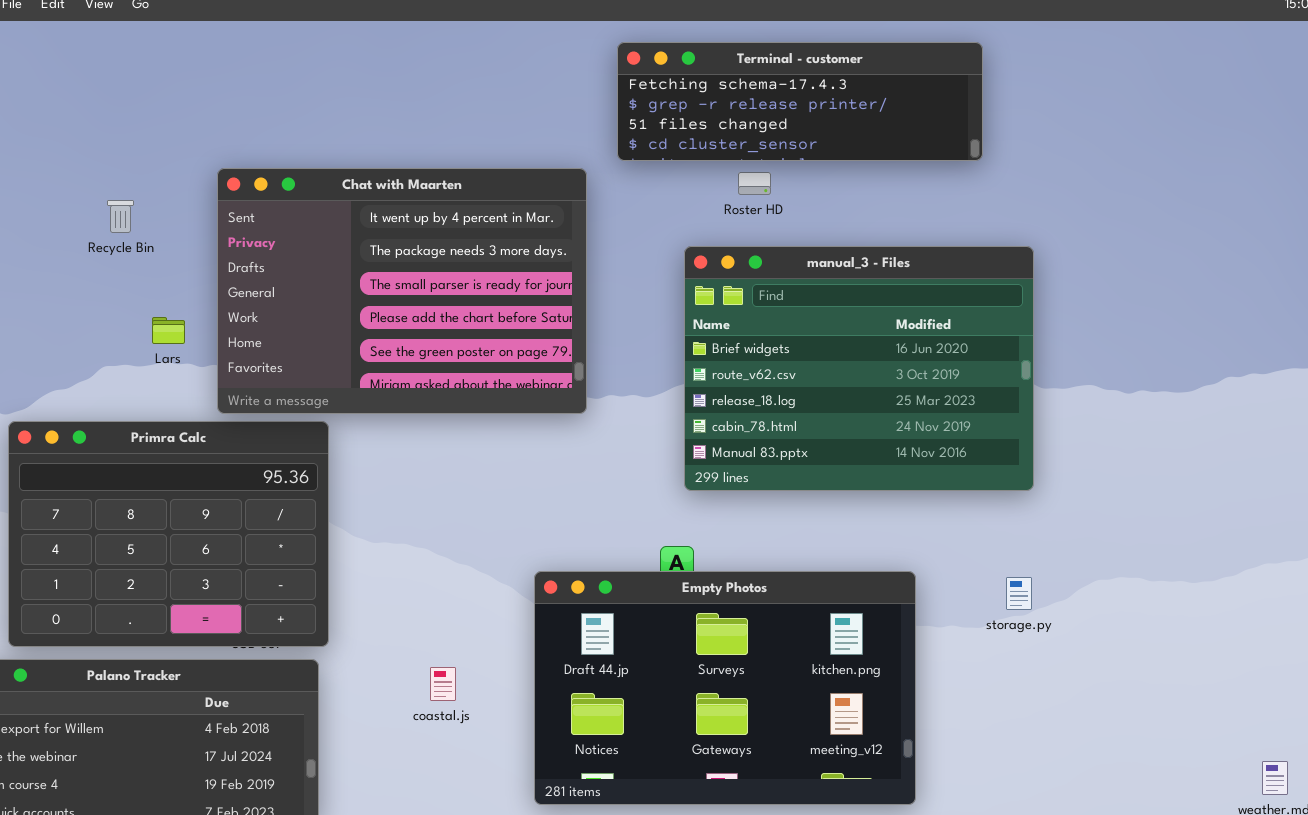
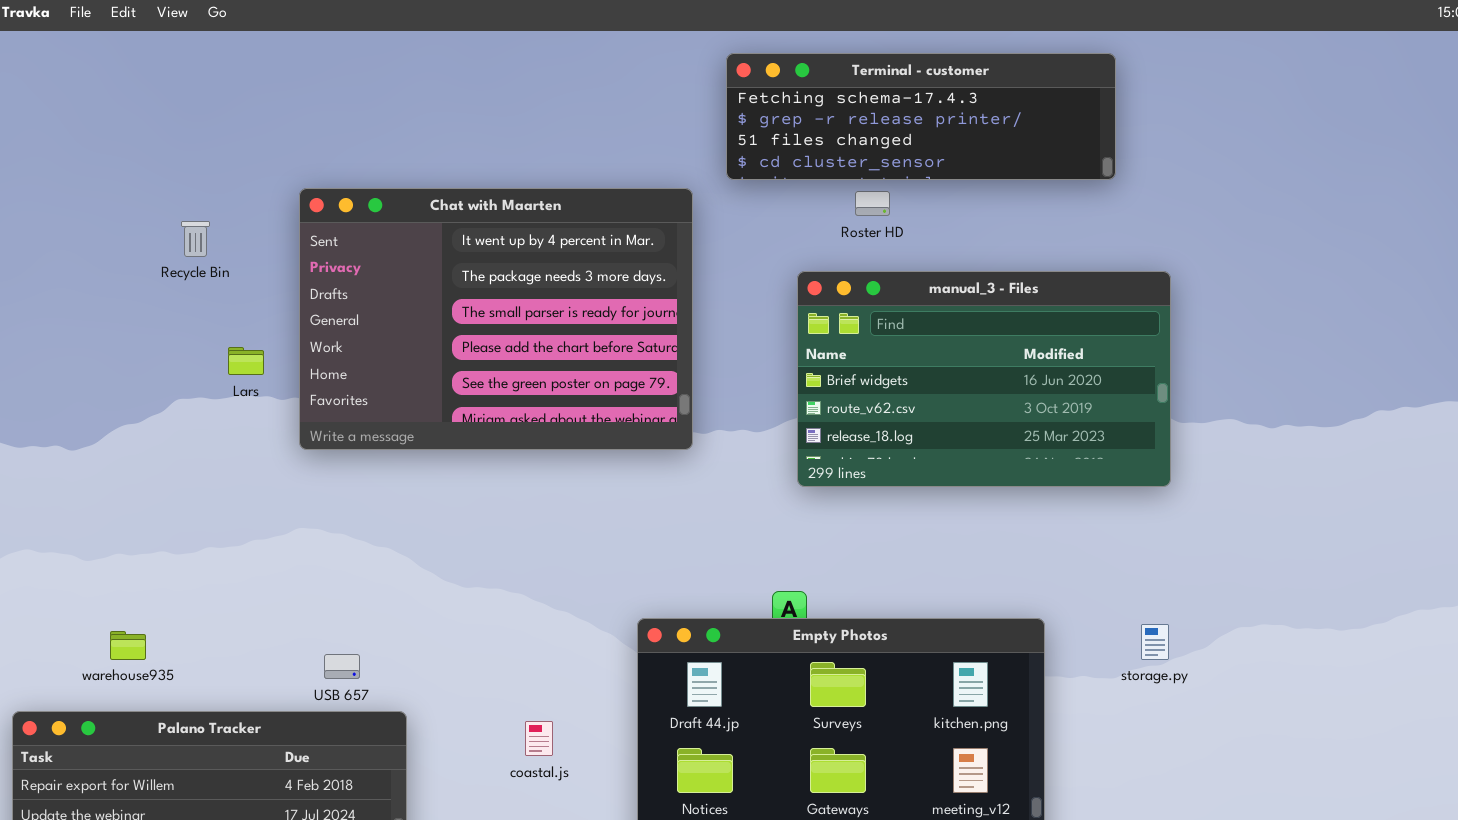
manual_3 - Files: [684,246,1034,491] -> [797,271,1171,487], resized
Primra Calc: [8,421,329,647] -> none, closed

